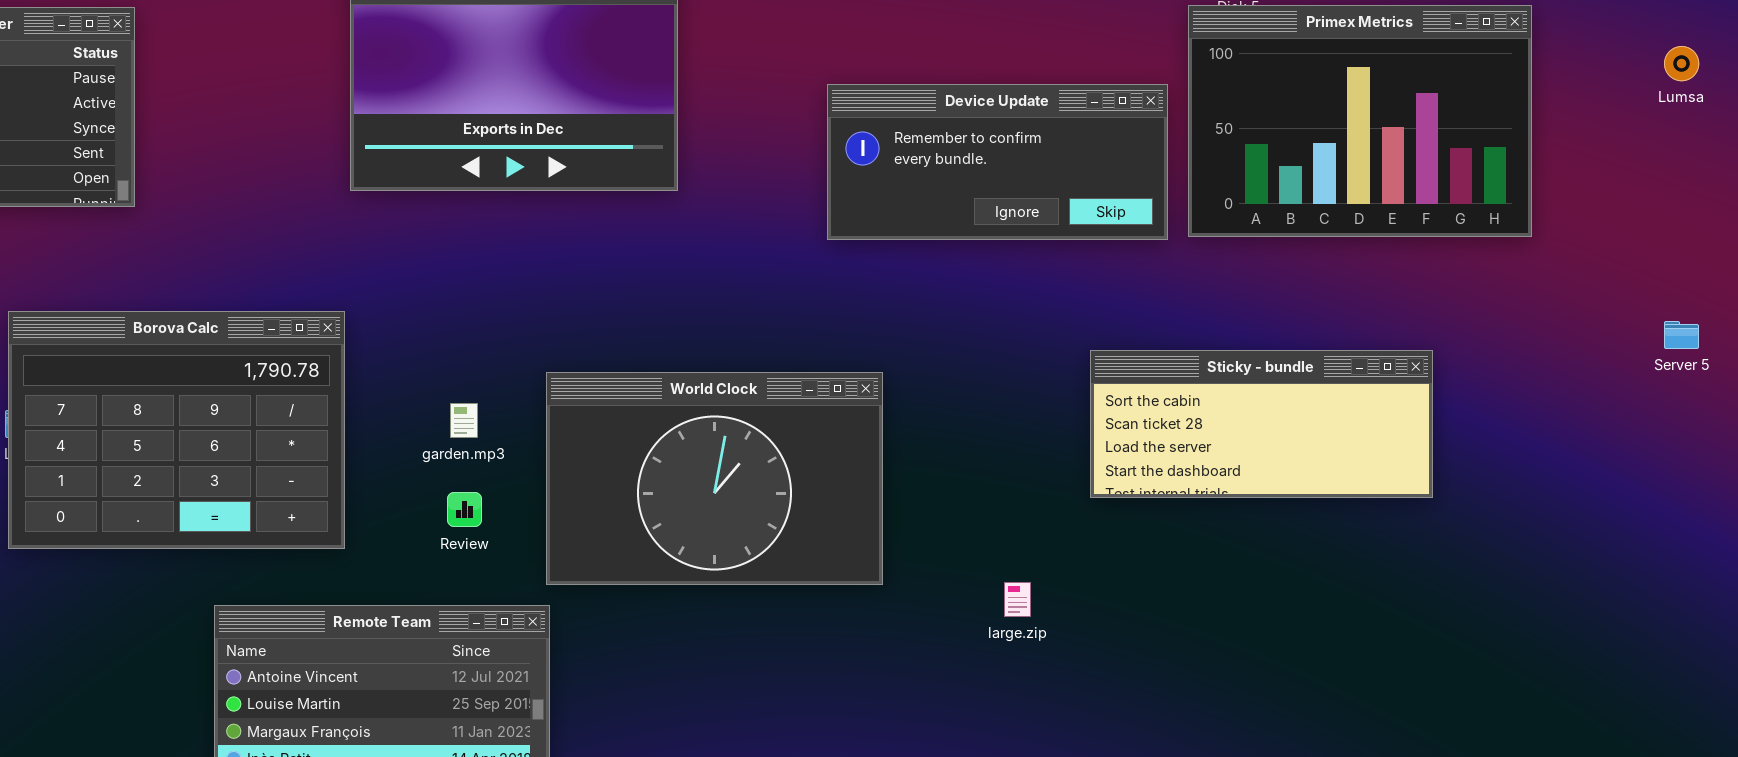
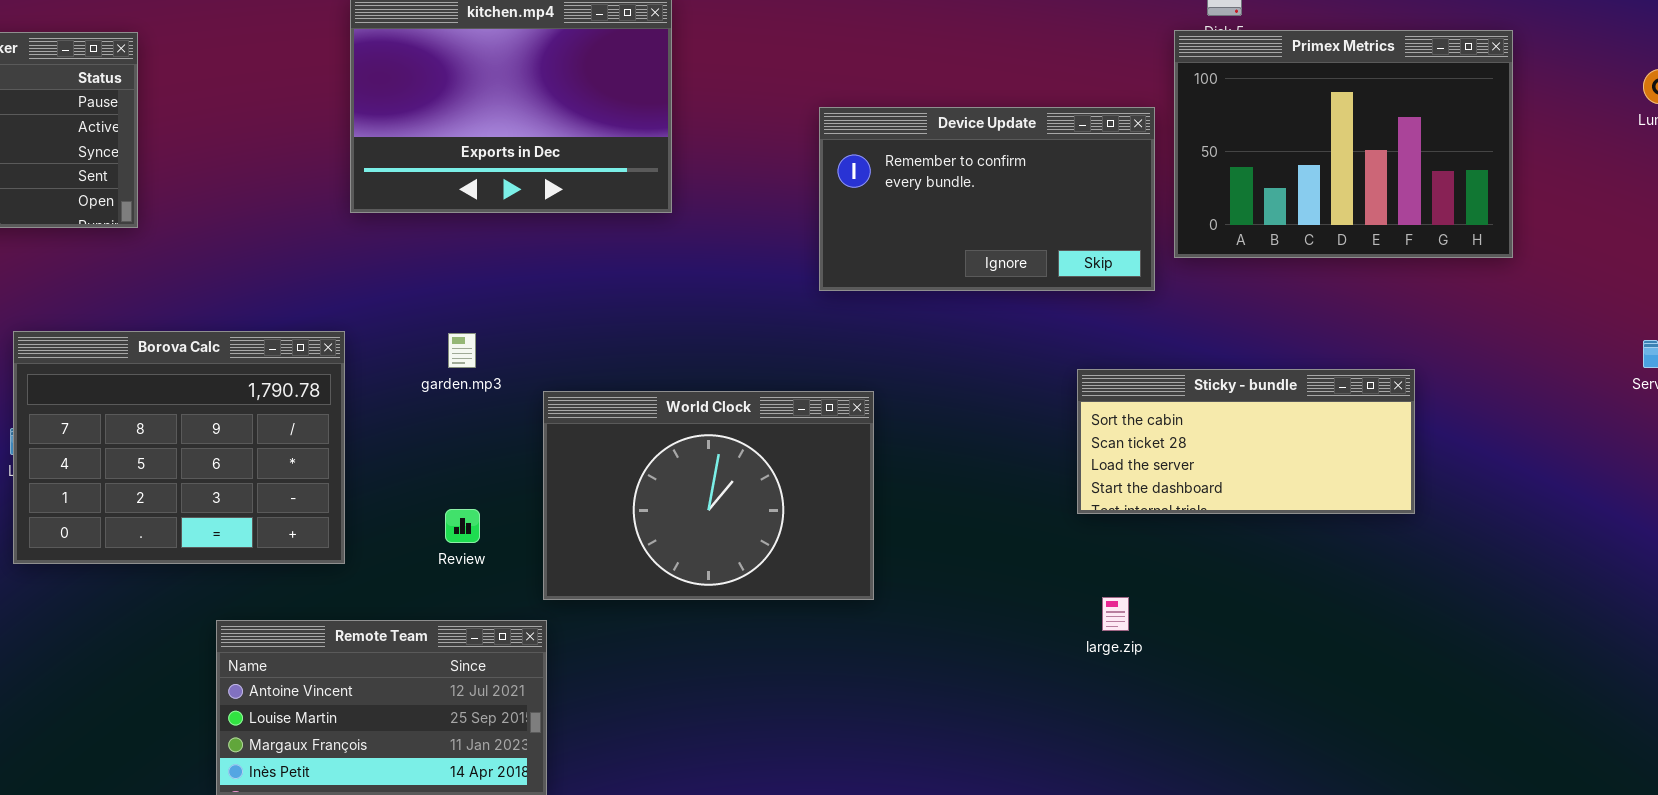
Device Update: [827,84,1168,240] -> [819,107,1155,291], resized
garden.mp3: [450,403,478,438] -> [448,333,476,368], moved
large.zip: [1004,582,1031,617] -> [1102,597,1129,631], moved

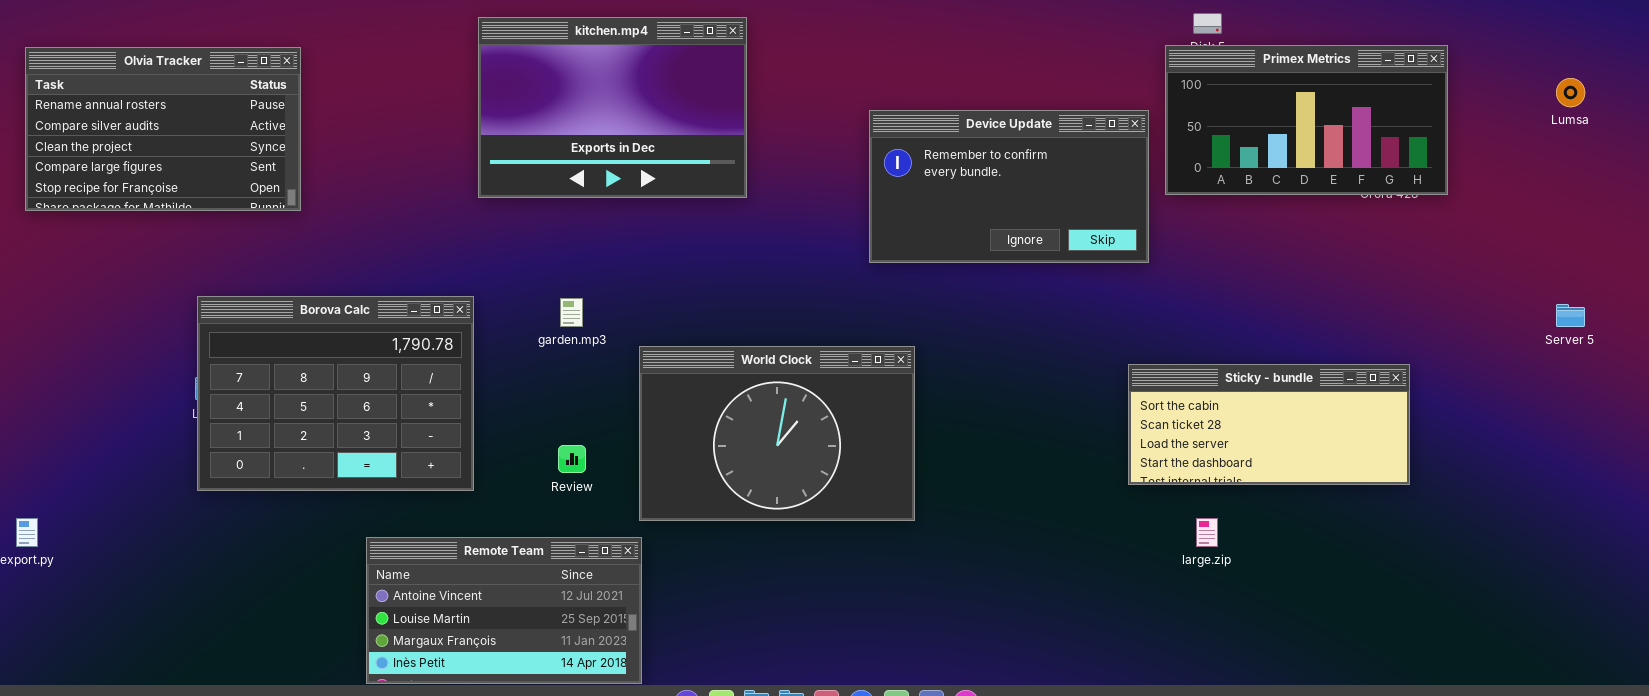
Primex Metrics: [1174,30,1513,258] -> [1165,45,1448,195], resized
Sticky - bundle: [1077,369,1415,514] -> [1128,364,1410,485], moved
large.zip: [1102,597,1129,631] -> [1196,518,1218,547], moved

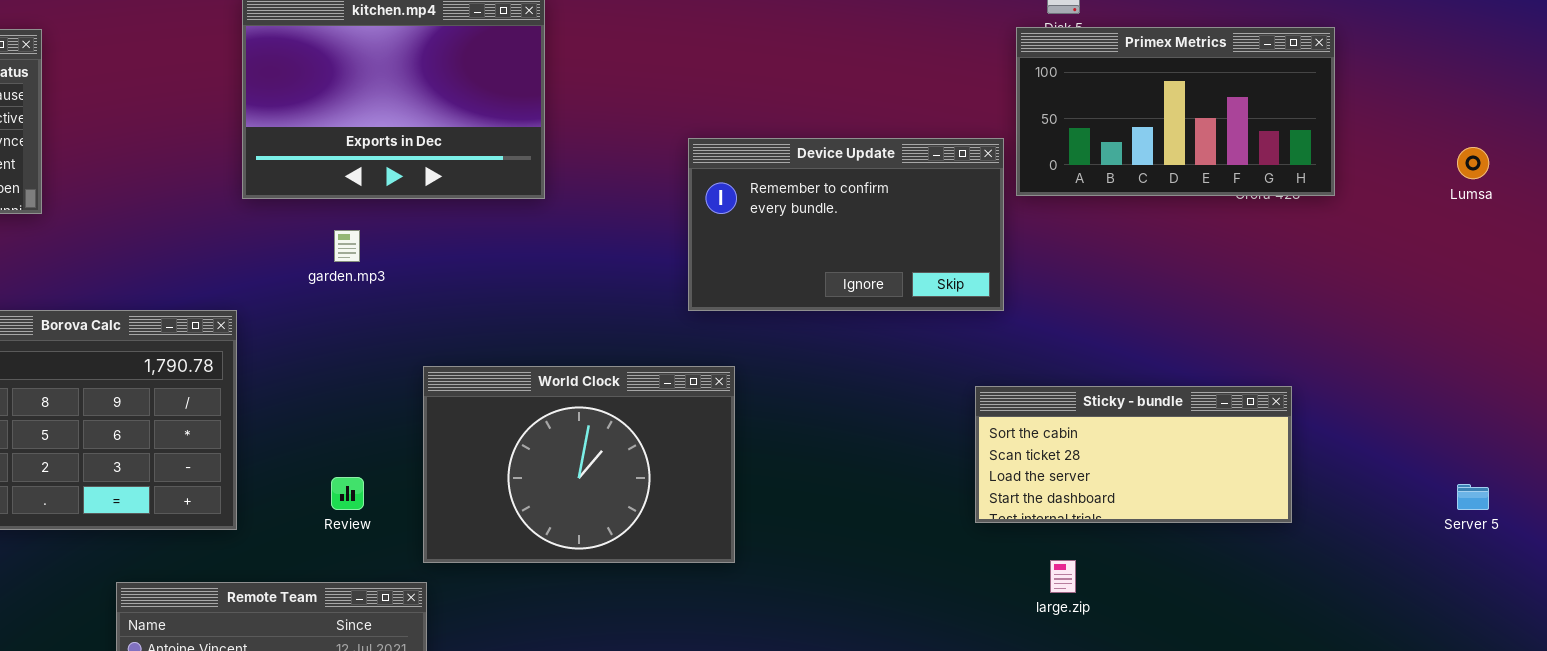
Lumsa: [1556,78,1585,107] -> [1457,147,1489,179], moved
Device Update: [869,110,1149,263] -> [688,138,1004,311], moved
garden.mp3: [560,298,583,327] -> [334,230,360,262], moved
Server 5: [1556,304,1585,327] -> [1457,484,1489,510], moved

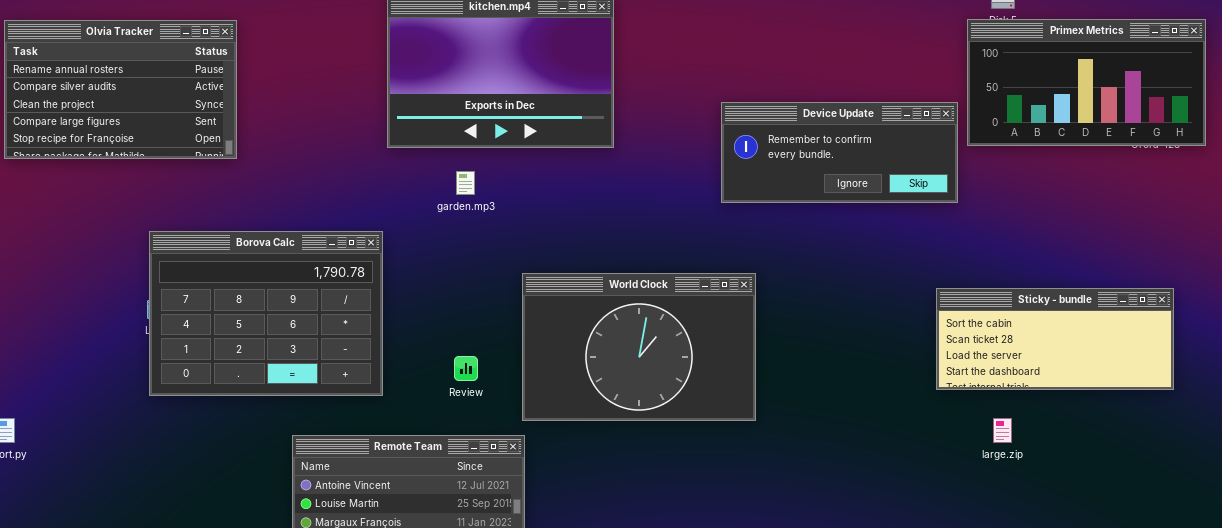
Device Update: [688,138,1004,311] -> [721,102,958,203], resized

